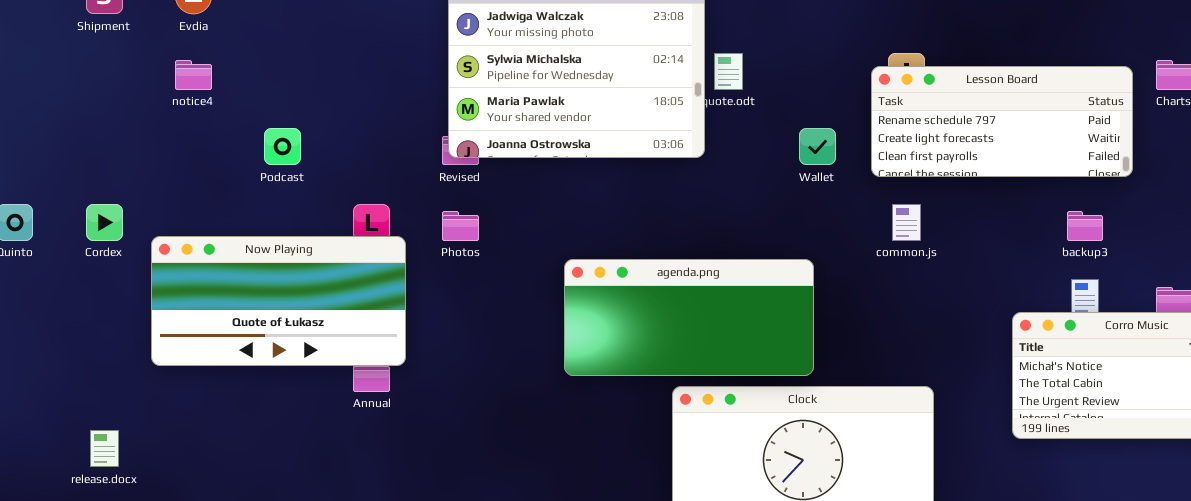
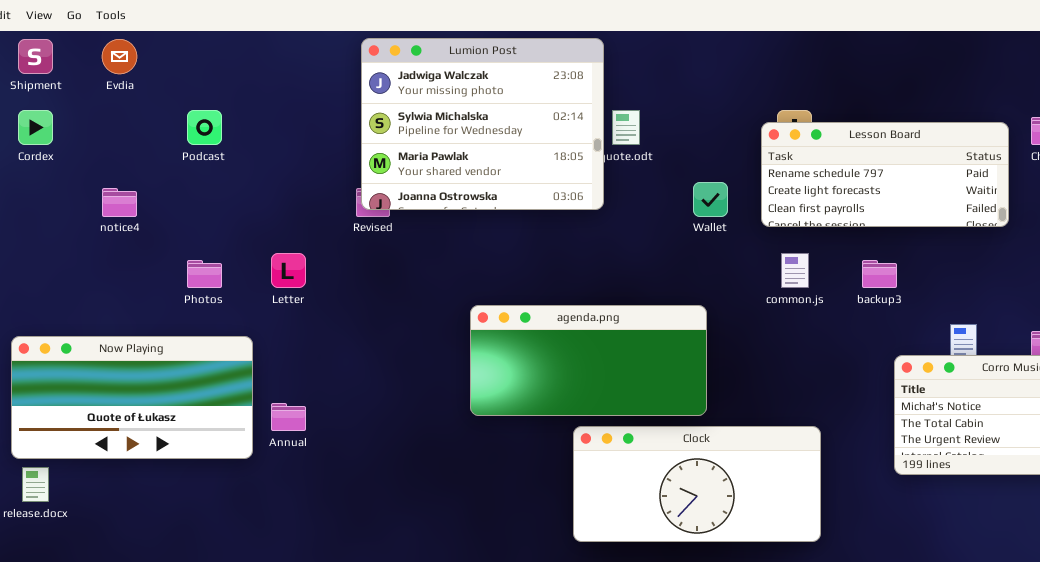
notice4: [175,60,212,90] -> [102,188,137,217], moved
Podcast: [264,128,301,165] -> [187,110,222,145], moved
Cordex: [86,204,123,241] -> [18,110,53,145], moved
Photos: [442,211,479,241] -> [187,260,222,288], moved
backup3: [1067,211,1103,241] -> [862,260,897,288], moved
Now Playing: [151,236,406,366] -> [11,336,253,459], moved

